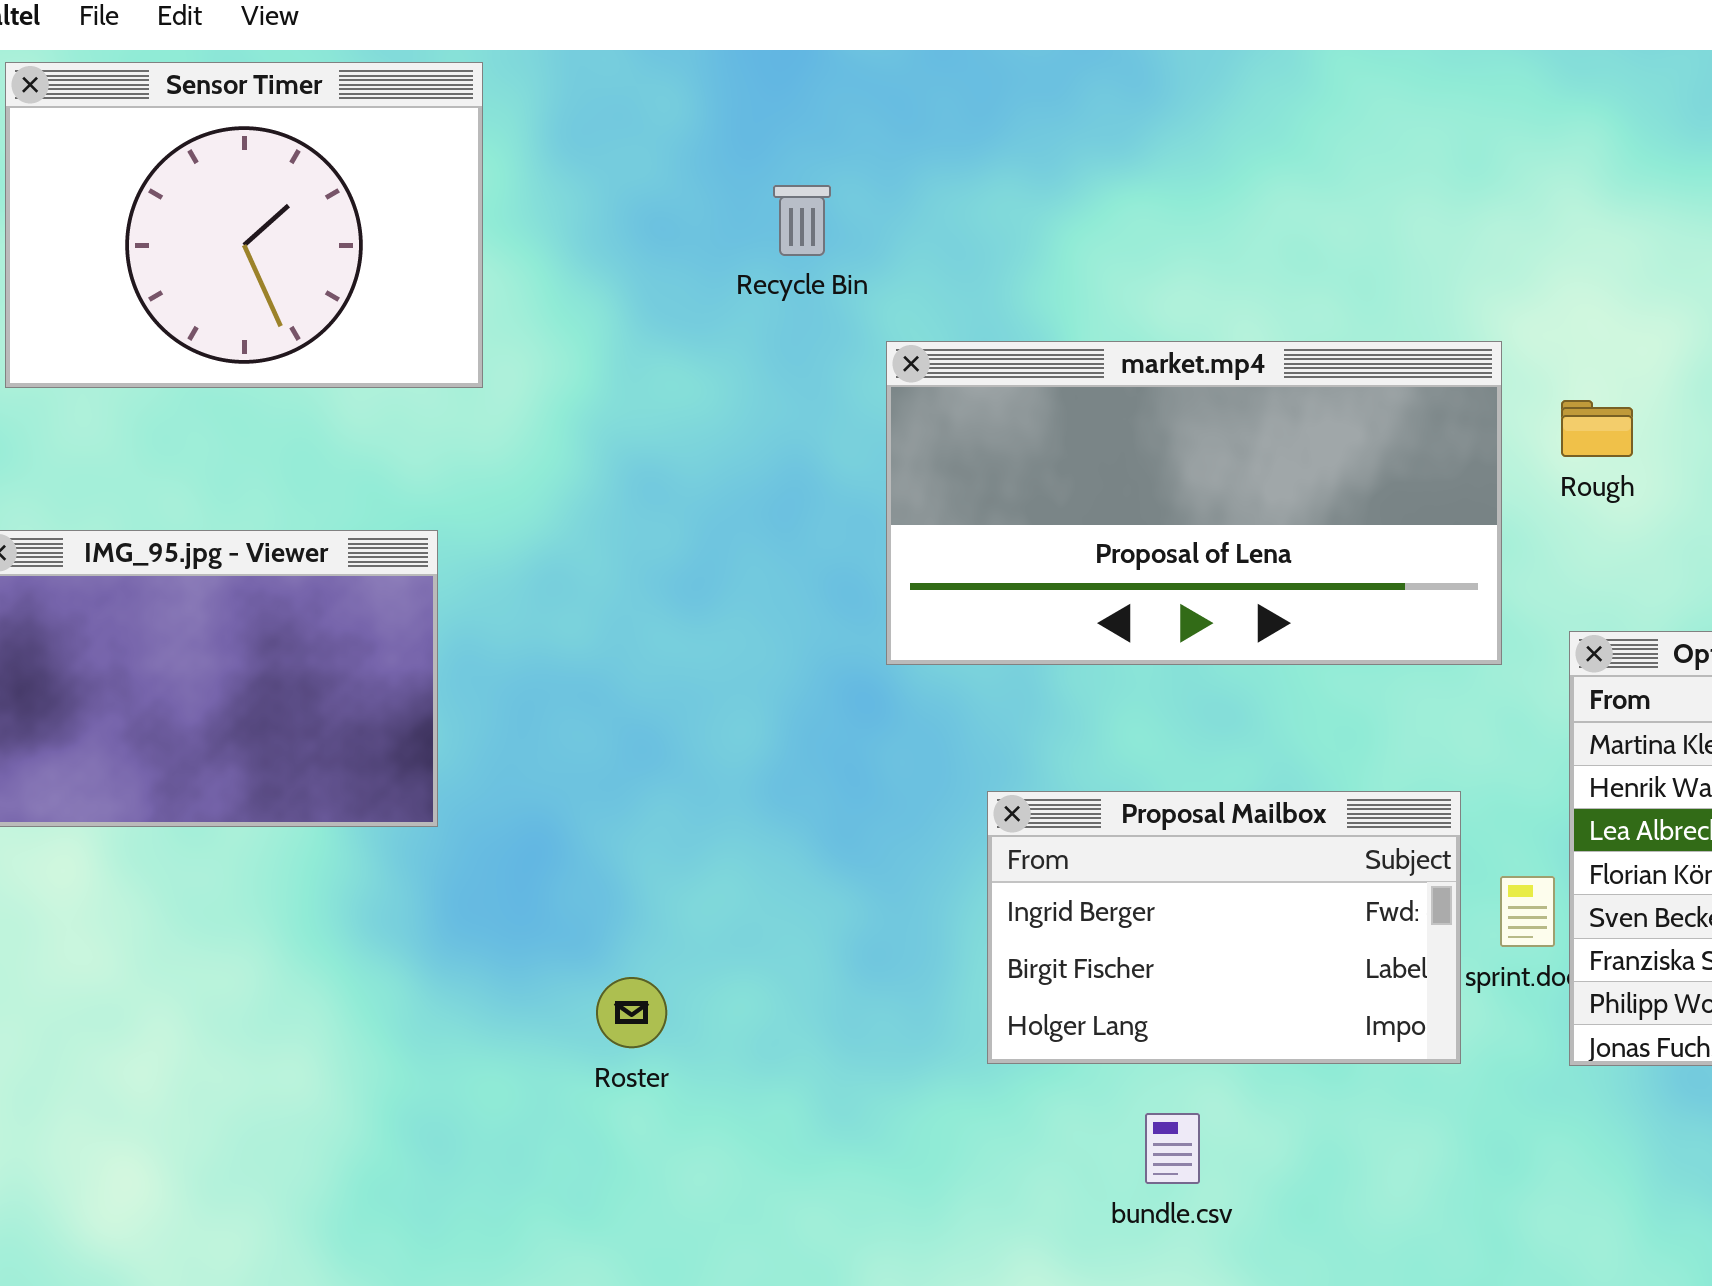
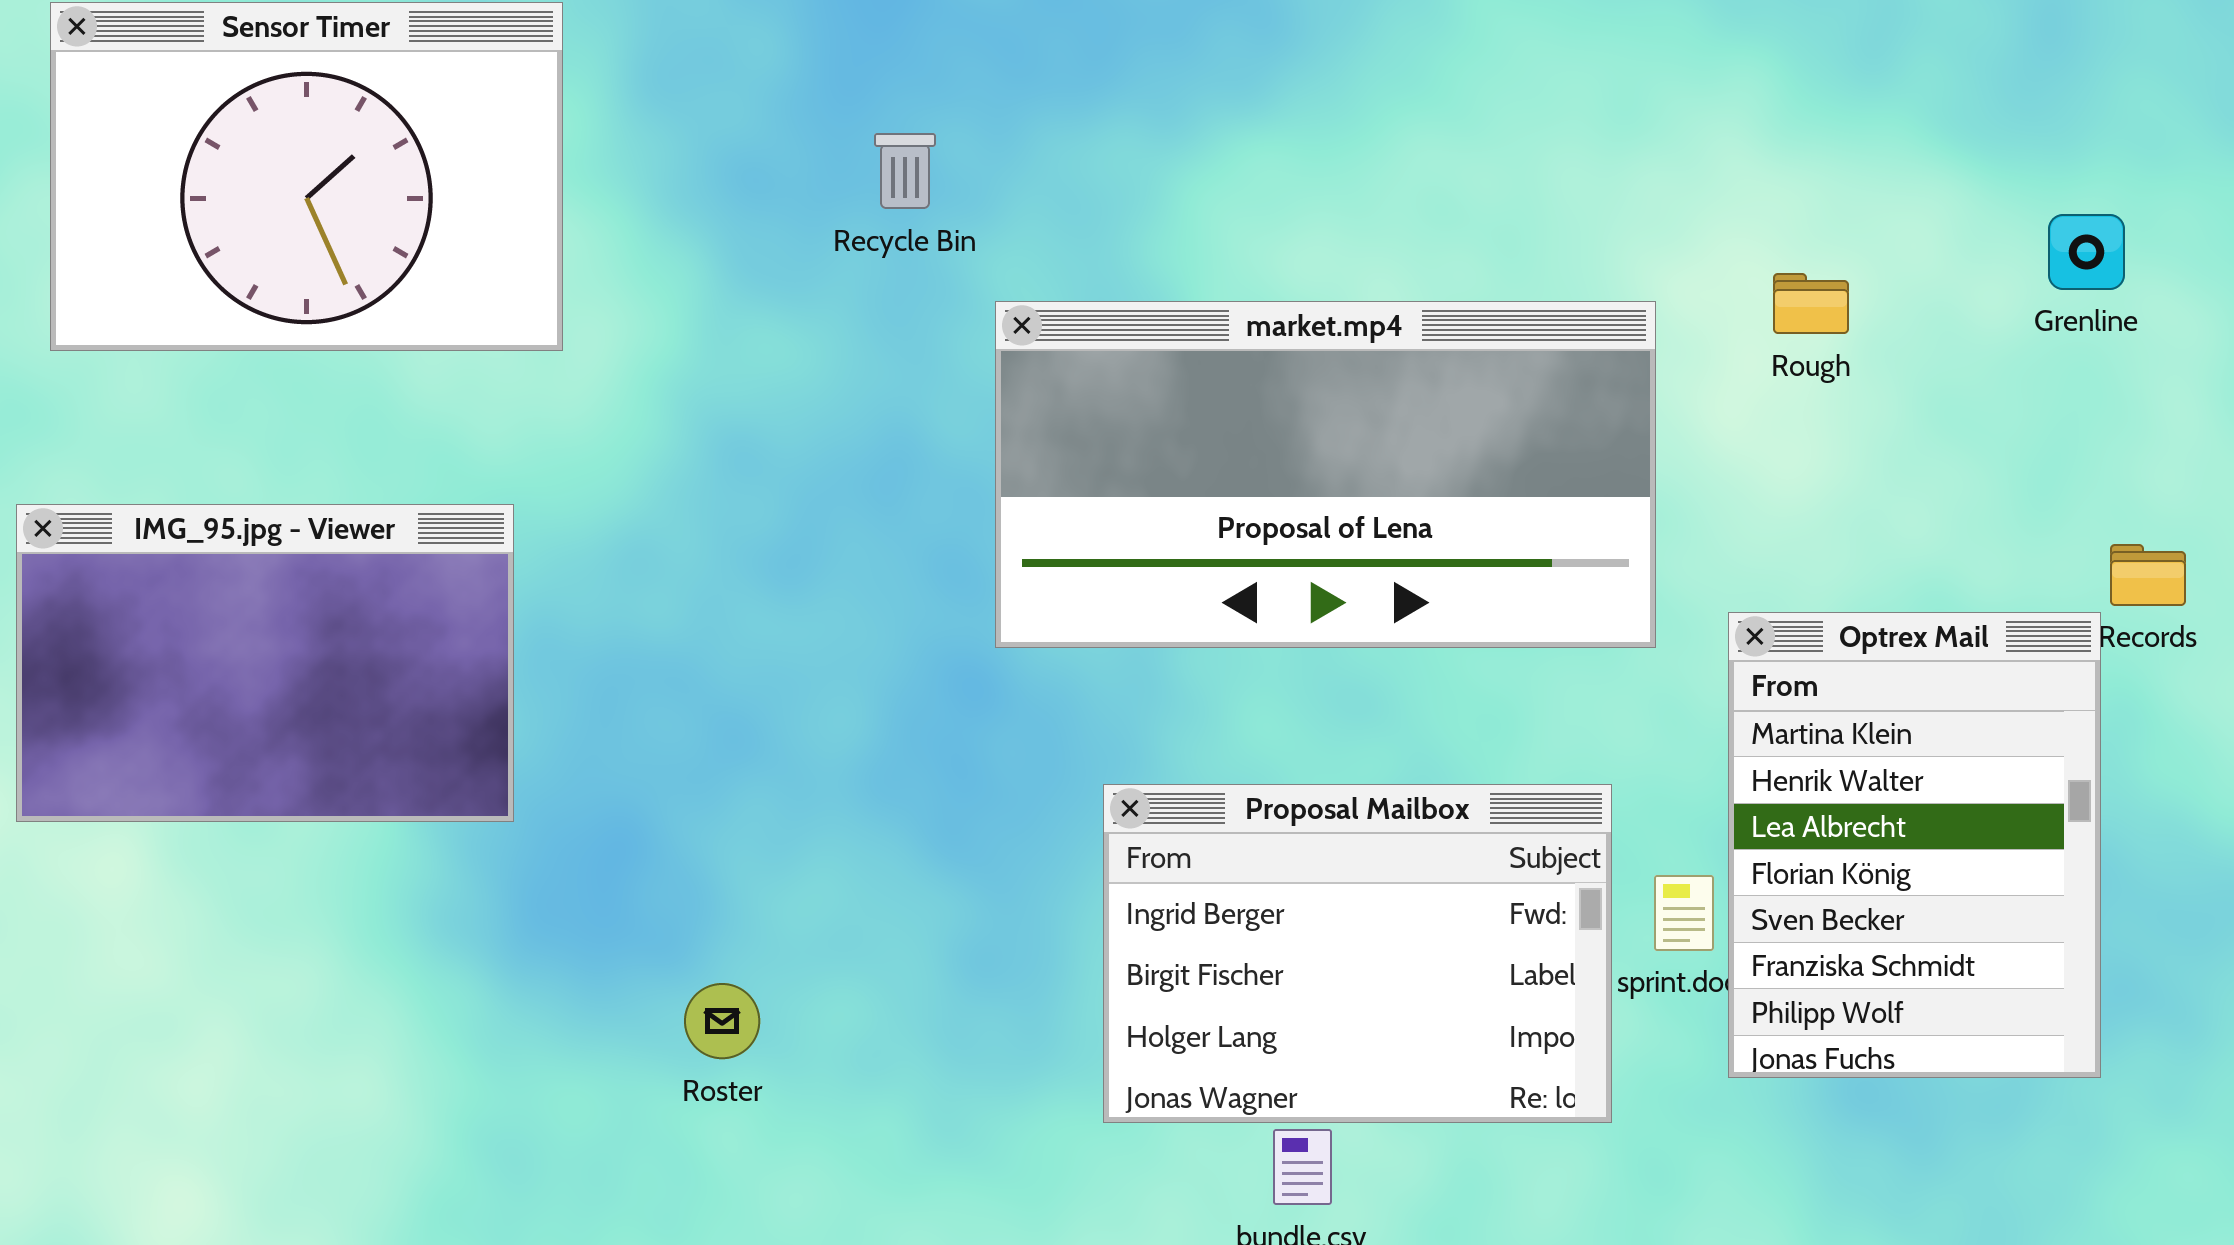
Rough: [1561,400,1633,457] -> [1773,273,1849,334], moved
Proposal Mailbox: [987,791,1461,1064] -> [1103,784,1612,1123], resized

